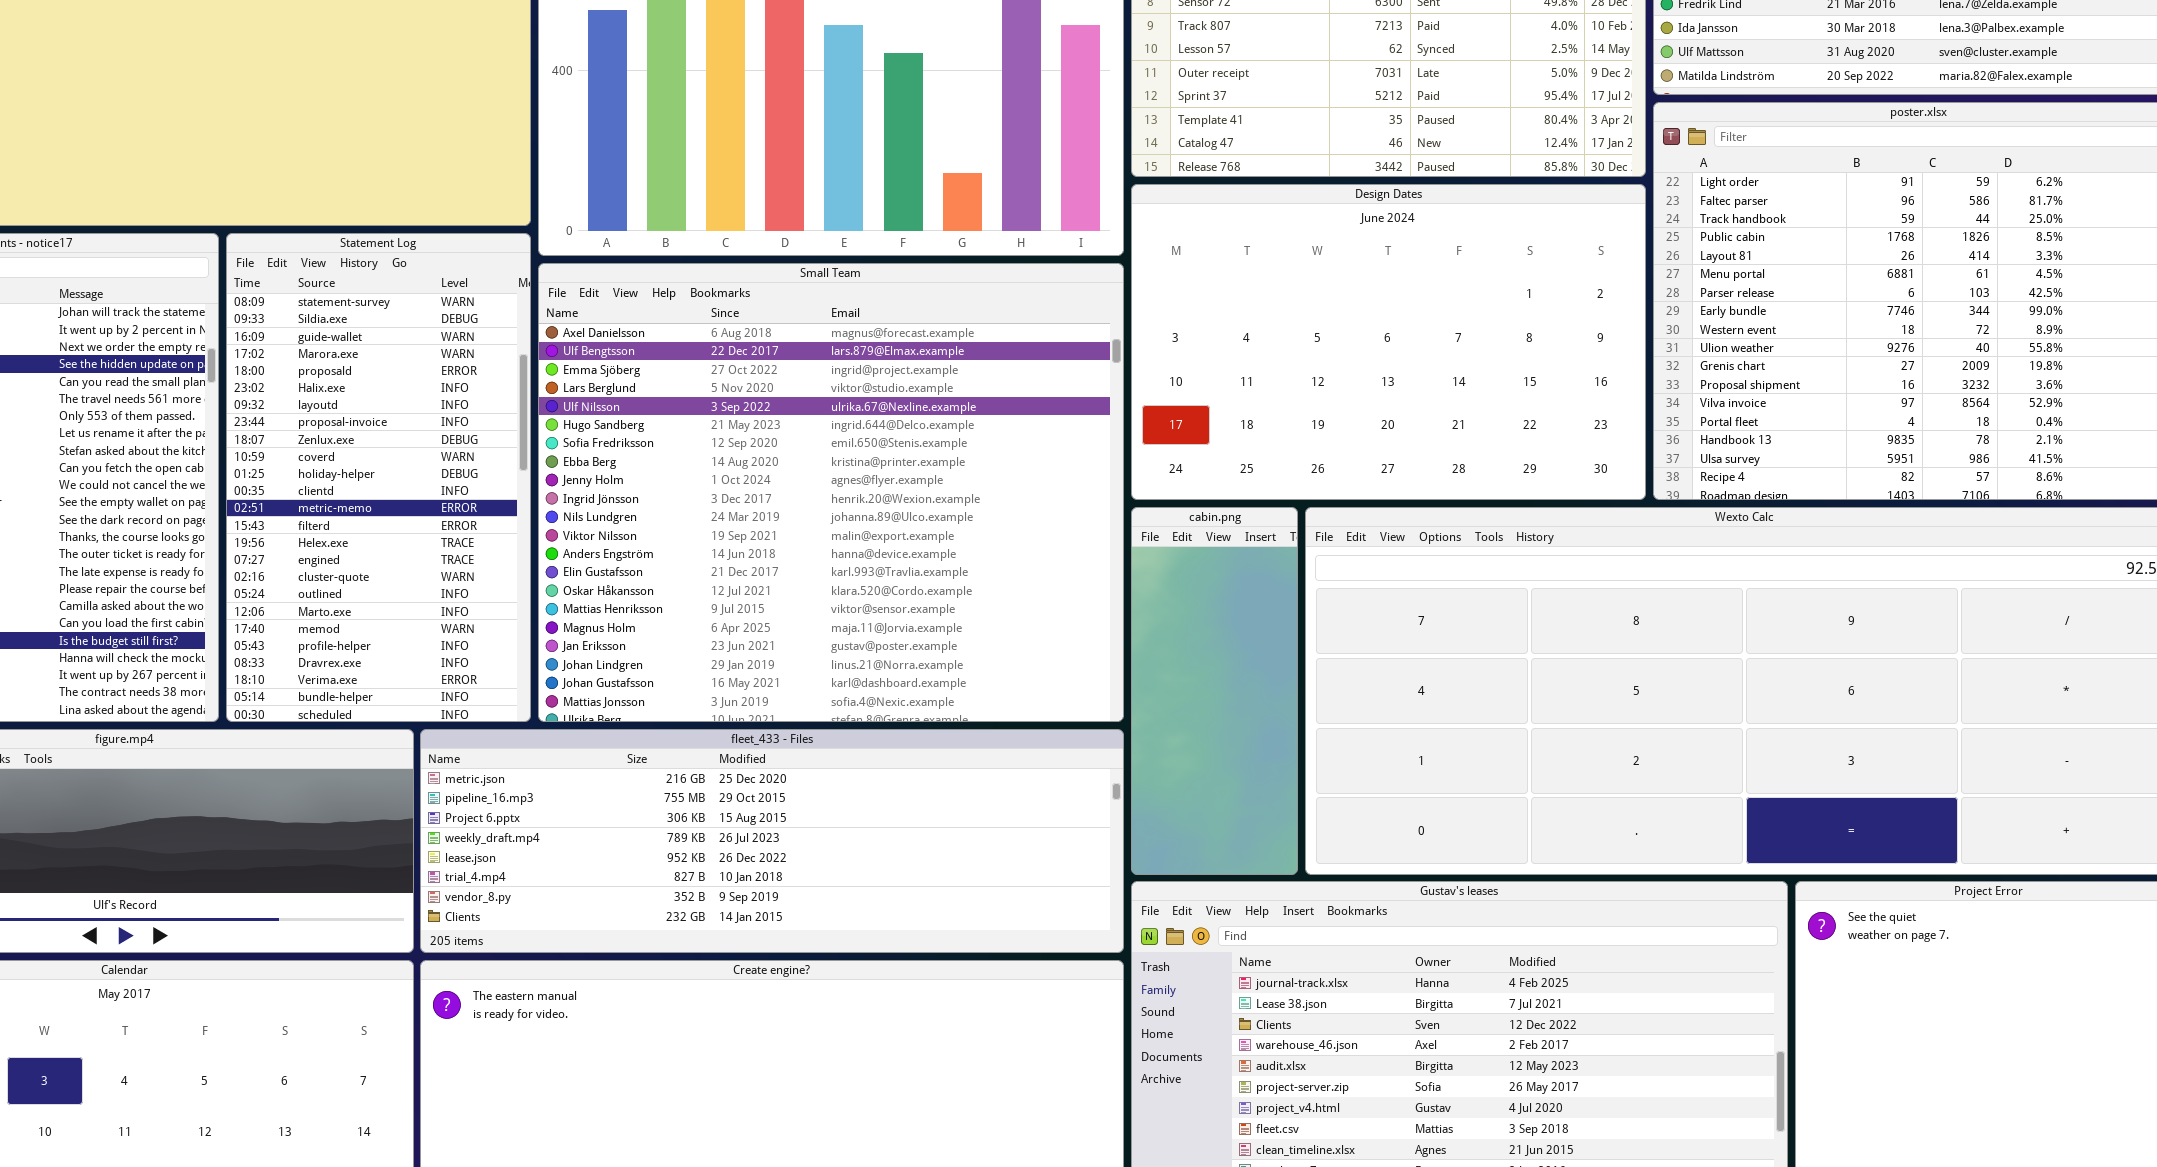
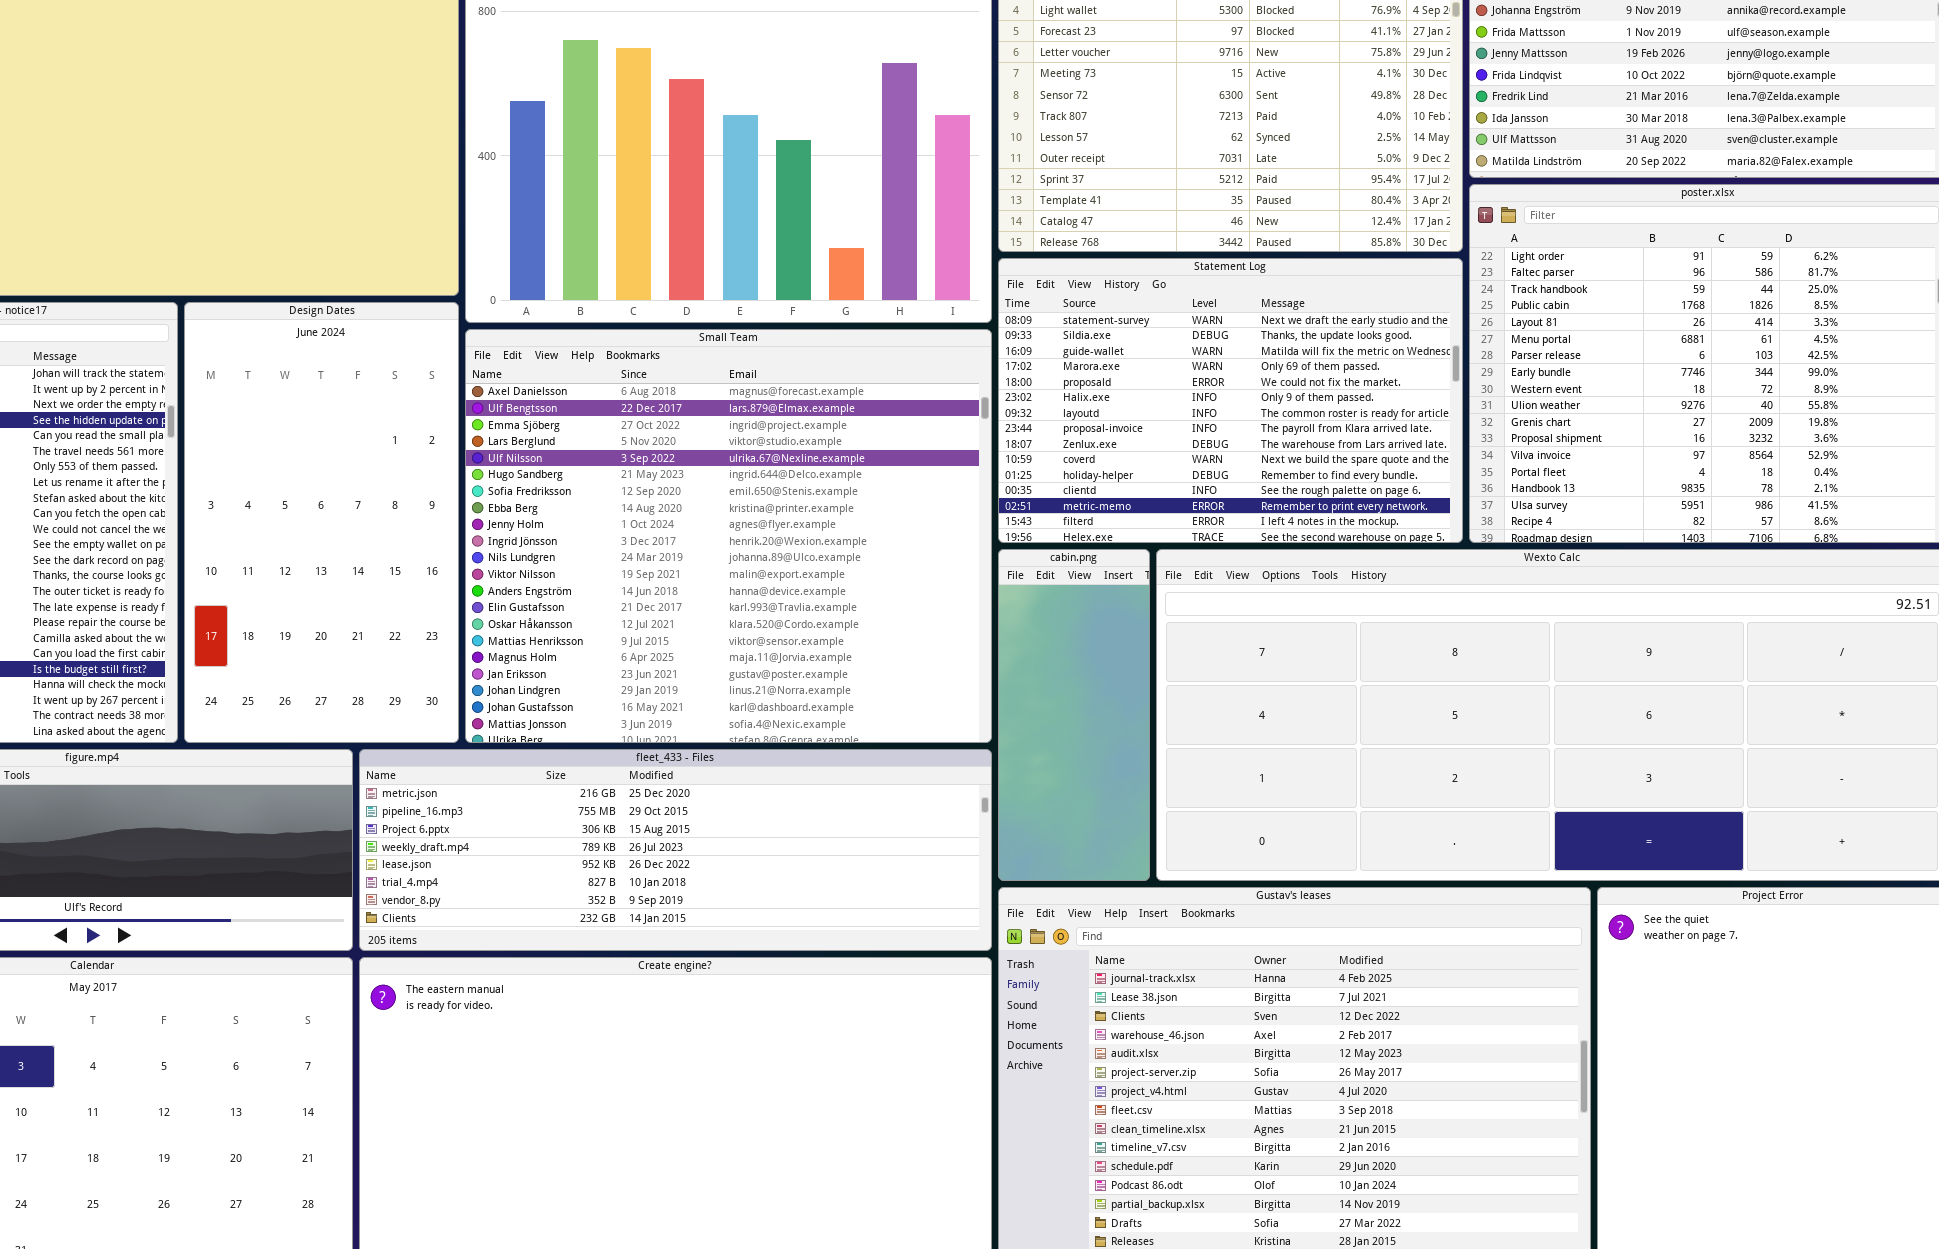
Design Dates: [1131,184,1646,500] -> [184,302,459,743], moved, resized
Statement Log: [226,233,531,722] -> [998,258,1463,543], moved, resized

